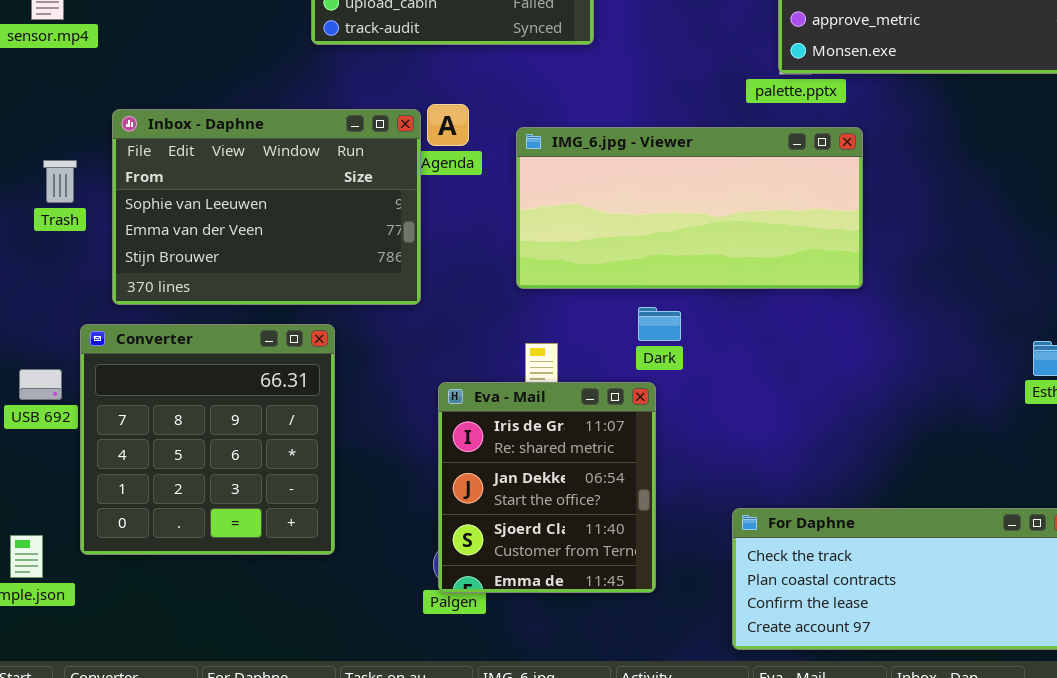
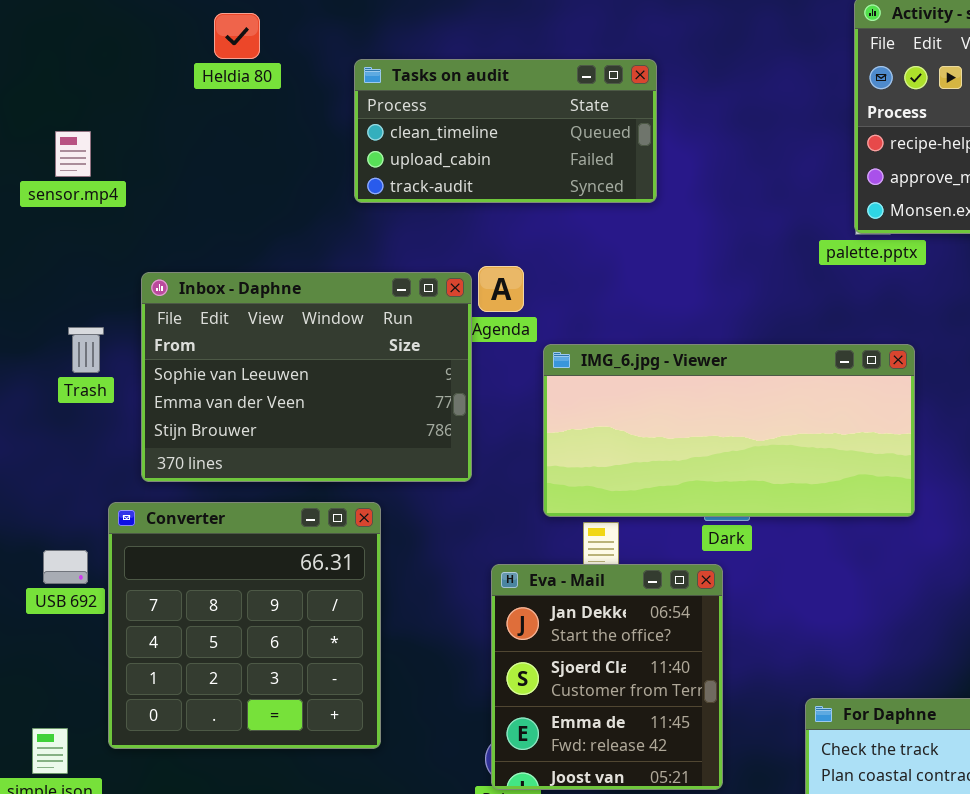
IMG_6.jpg - Viewer: [516,127,863,289] -> [543,344,915,517], moved
Eva - Mail: [438,382,656,593] -> [491,564,723,790], scrolled down 1 row

